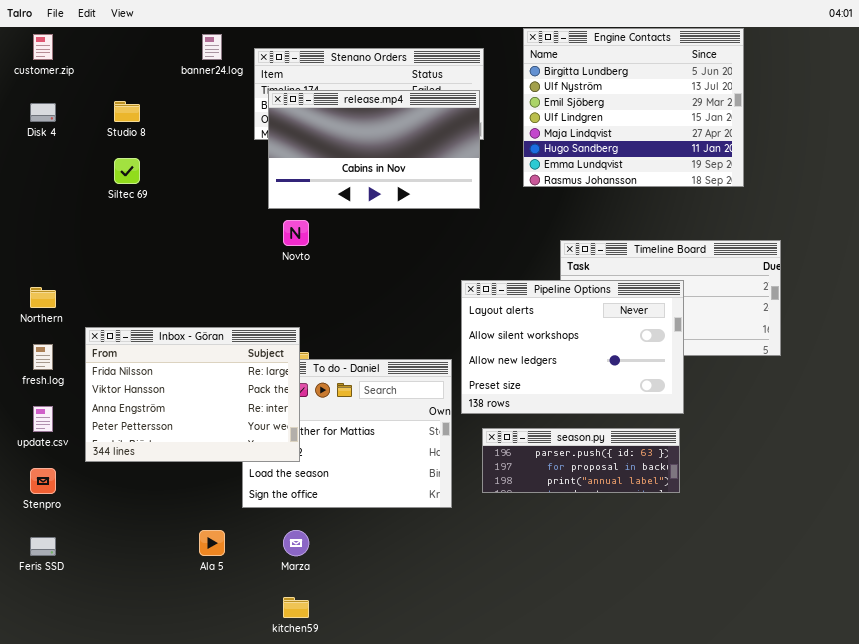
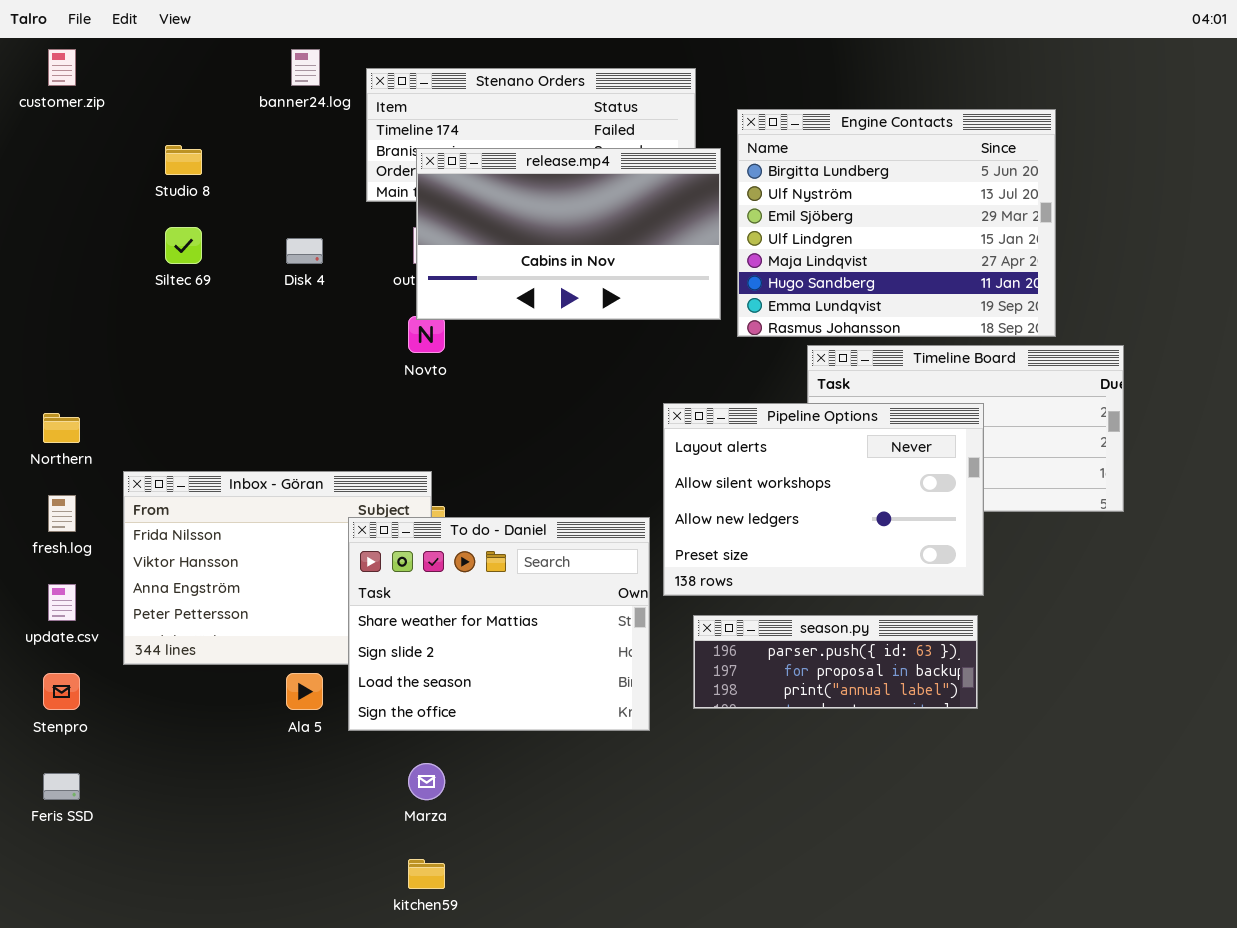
Engine Contacts: [523,28,744,187] -> [737,109,1056,337], moved
release.mp4: [268,90,480,209] -> [416,148,721,320], moved
Disk 4: [30,103,56,122] -> [286,238,323,264], moved
To do - Daniel: [242,359,452,508] -> [348,517,650,731], raised
Ala 5: [199,530,225,556] -> [286,673,323,710], moved

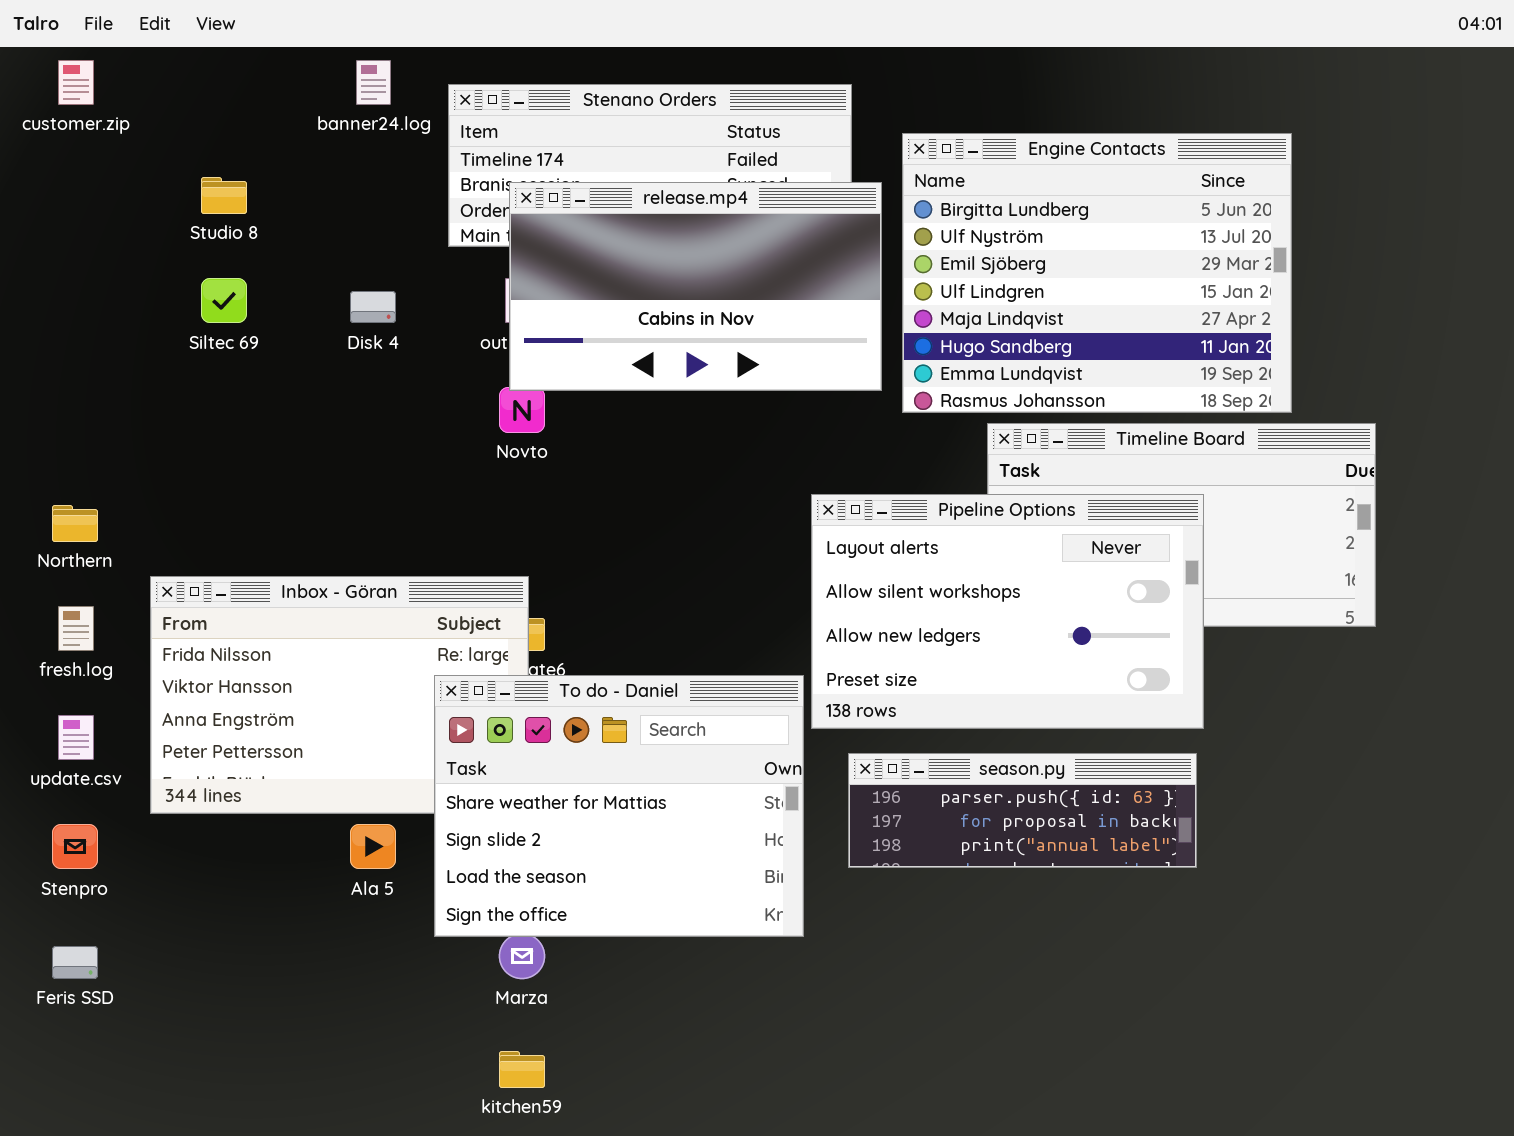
To do - Daniel: [348,517,650,731] -> [434,675,804,937], moved

